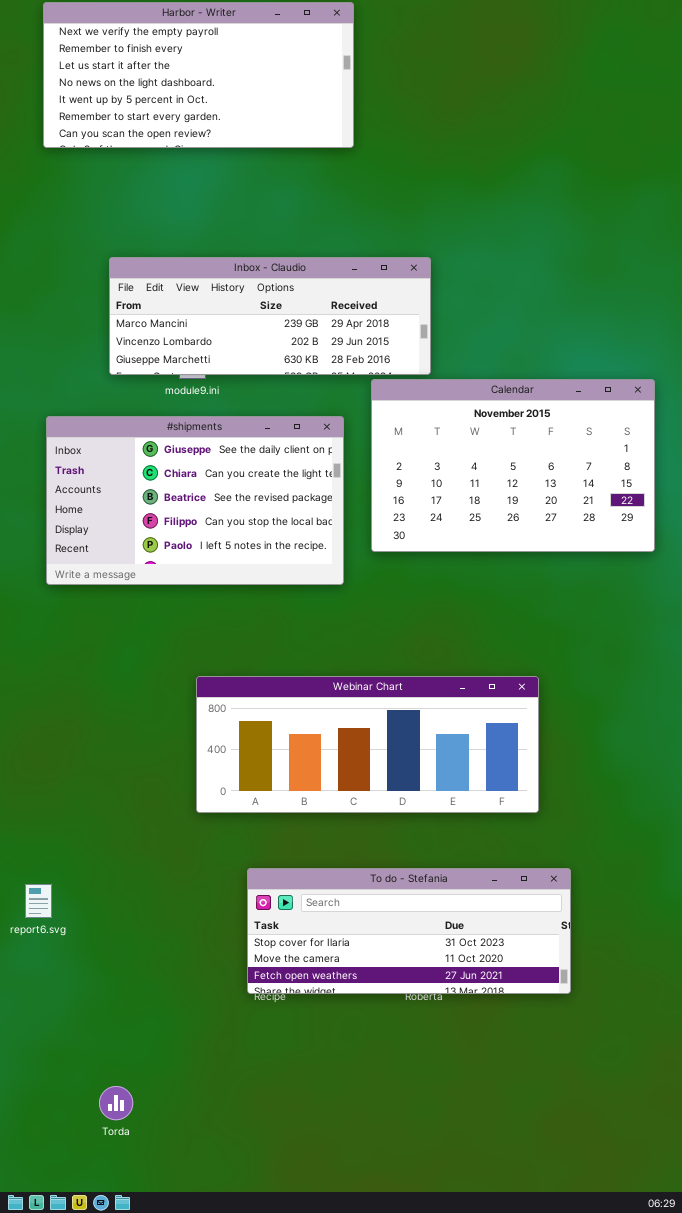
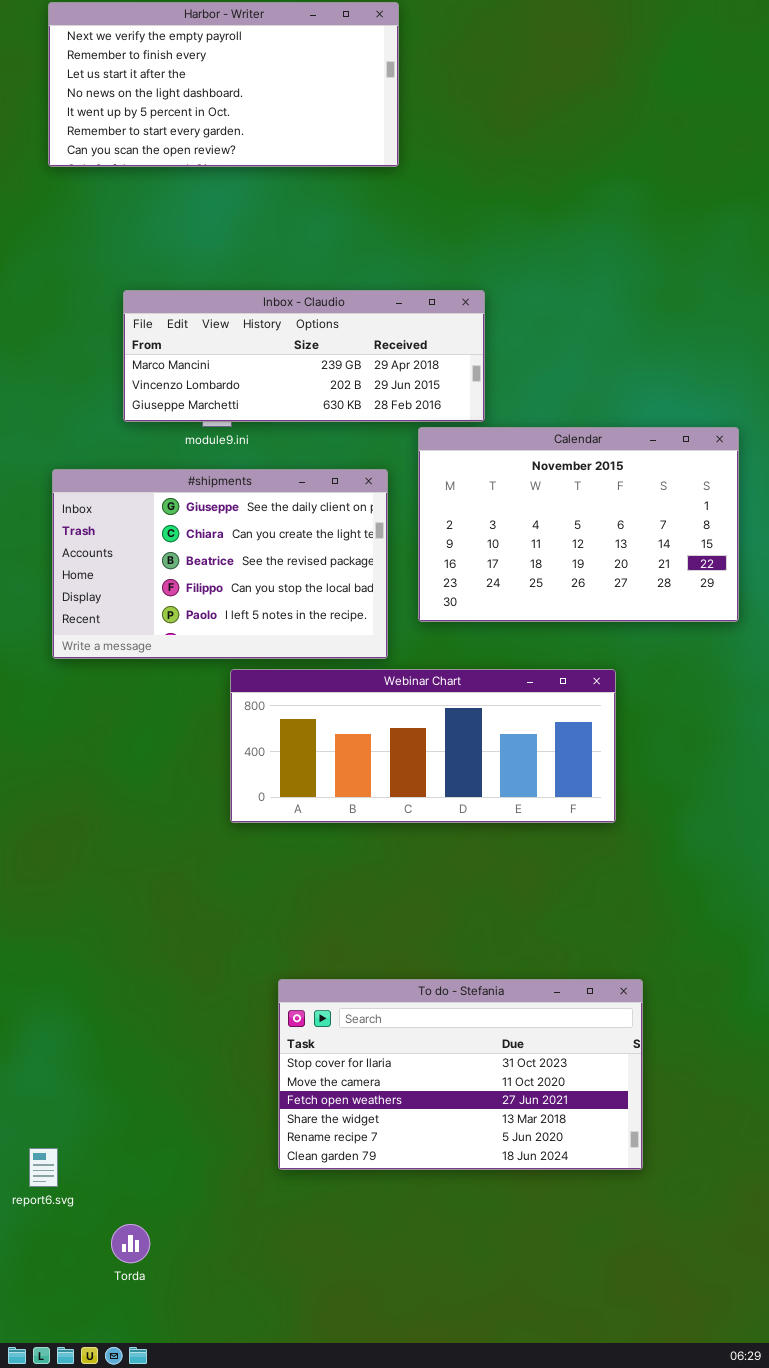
Webinar Chart: [196,676,539,813] -> [230,669,616,823], moved
To do - Stefania: [247,868,571,994] -> [278,979,643,1170], resized
report6.svg: [25,884,52,918] -> [29,1148,58,1187], moved

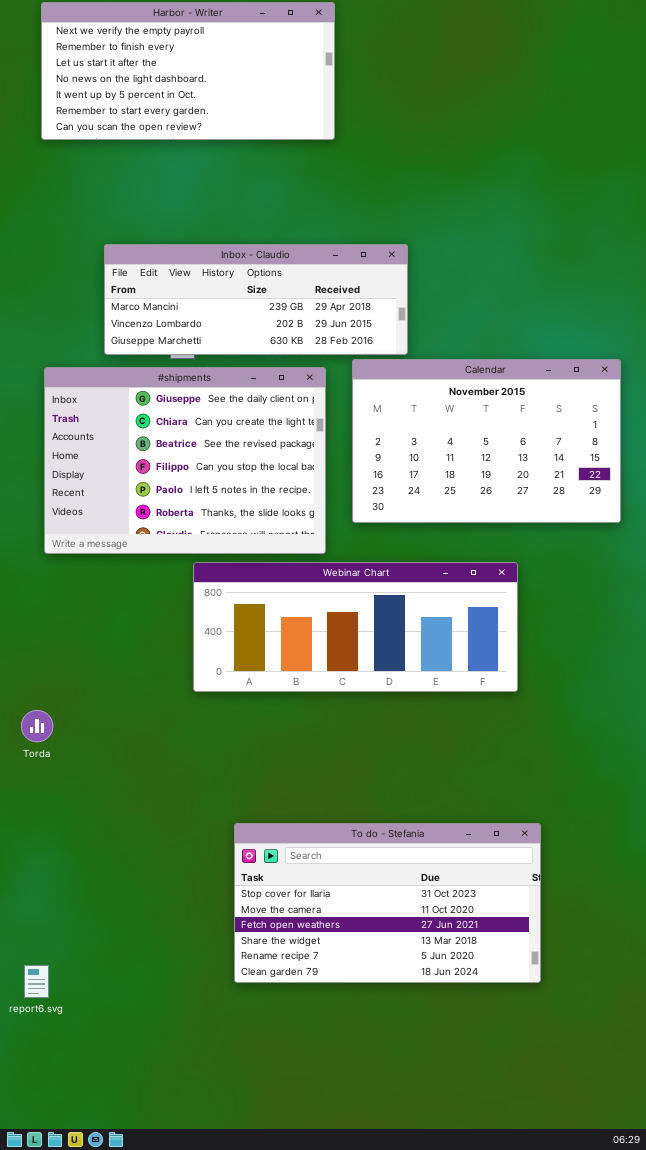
#shipments: [52,469,388,659] -> [44,367,326,554], resized
Torda: [111,1224,150,1263] -> [21,710,53,742], moved

